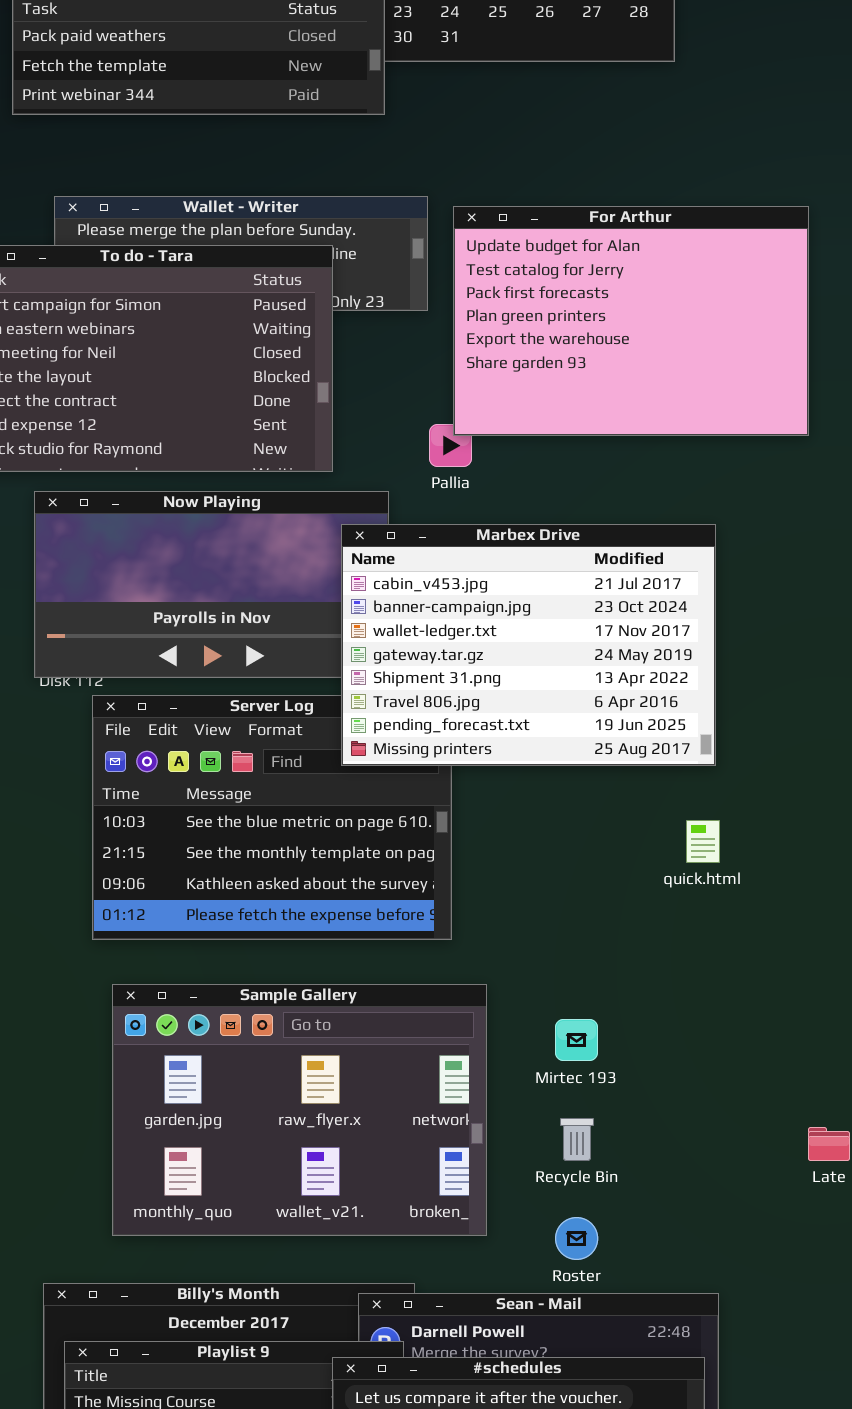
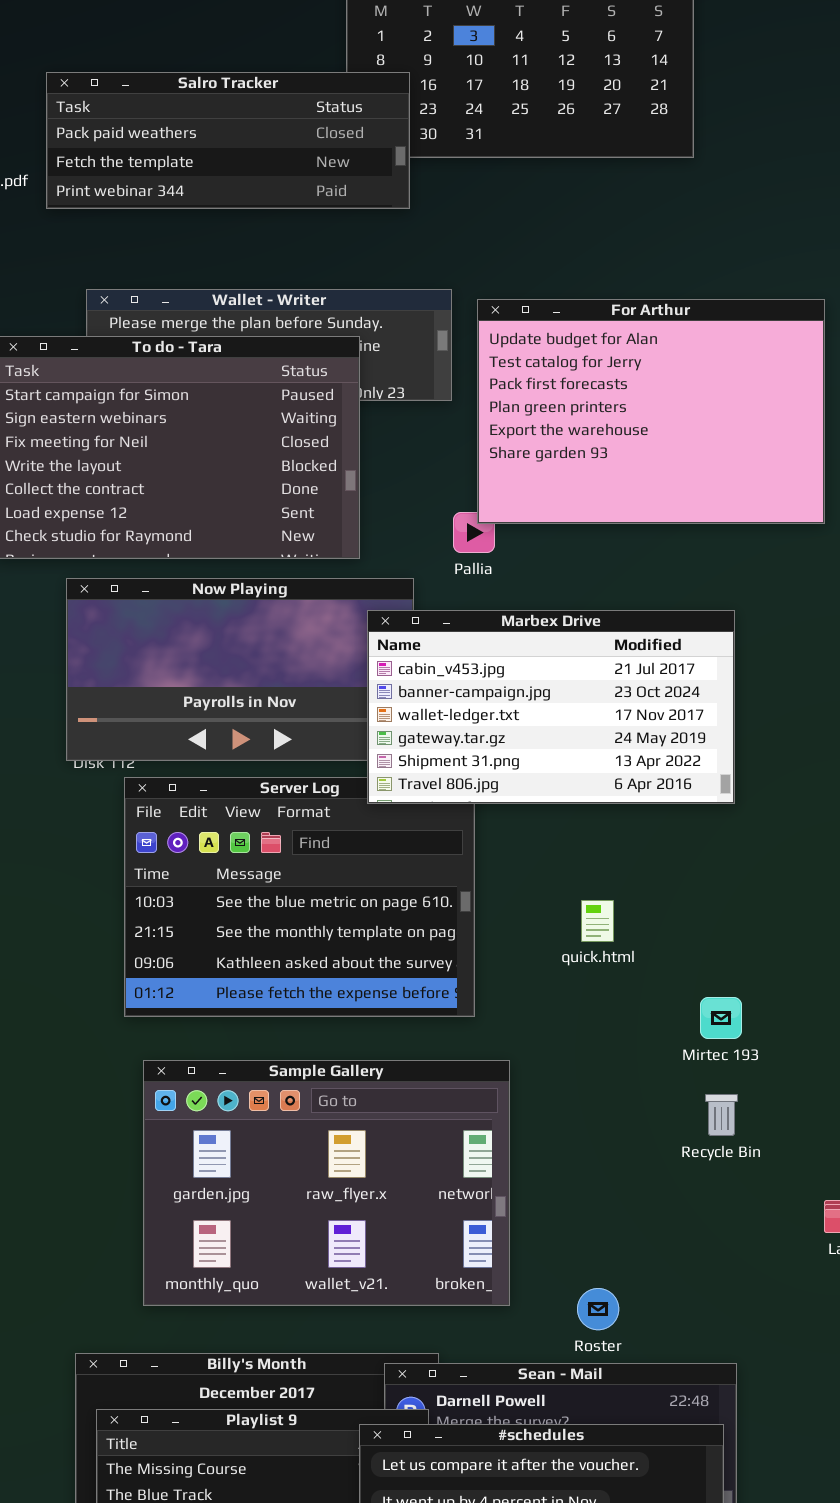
Marbex Drive: [341,524,716,766] -> [367,610,735,804], resized
quick.html: [686,820,720,863] -> [581,900,614,942], moved
Mirtec 193: [555,1019,598,1061] -> [700,997,742,1039], moved
Recycle Bin: [560,1118,594,1161] -> [705,1094,738,1136], moved

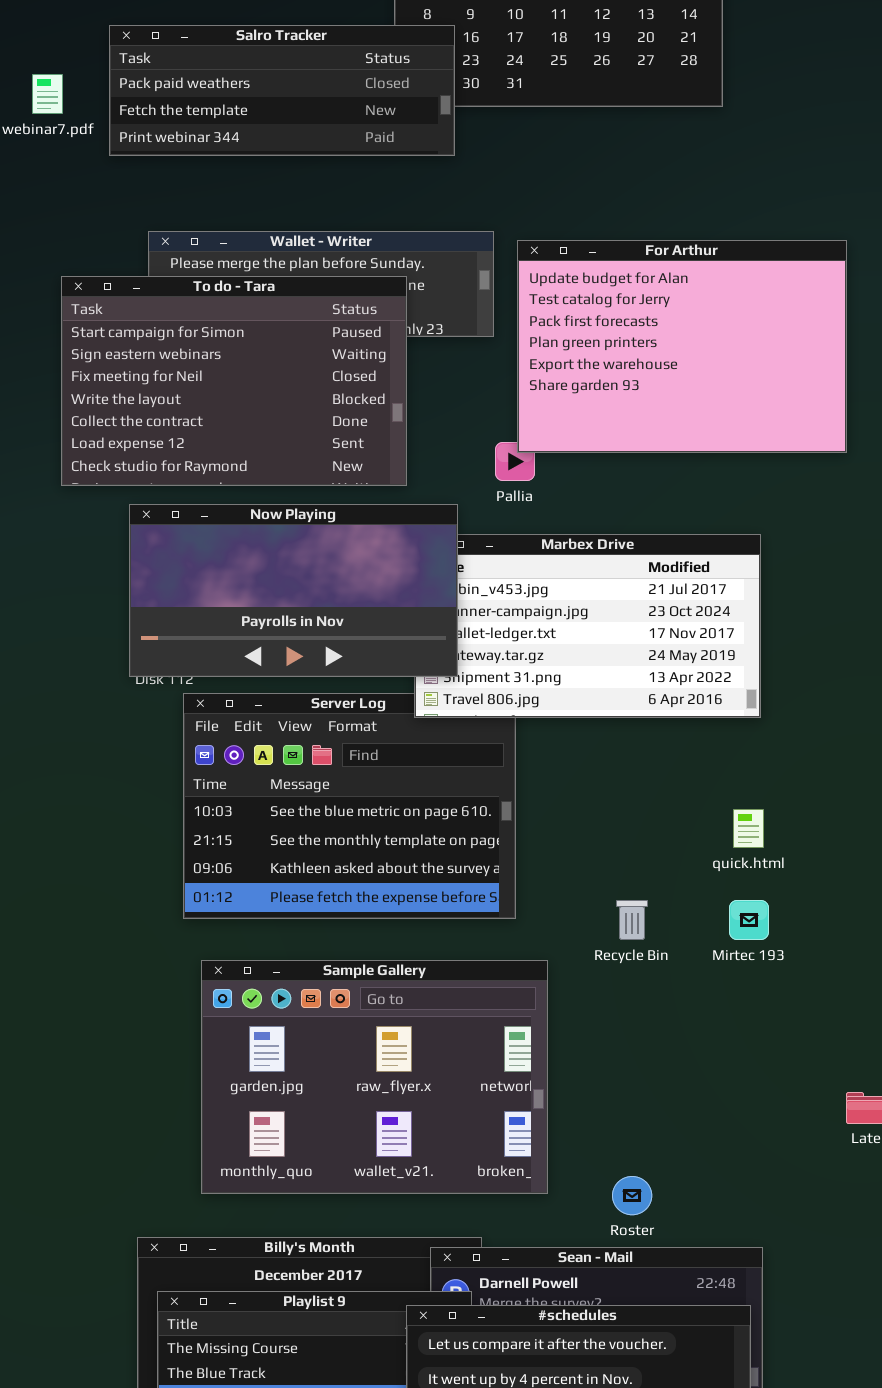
Now Playing: [66,578,414,761] -> [129,504,458,677], raised
quick.html: [581,900,614,942] -> [733,809,764,848], moved
Recycle Bin: [705,1094,738,1136] -> [616,900,648,940], moved

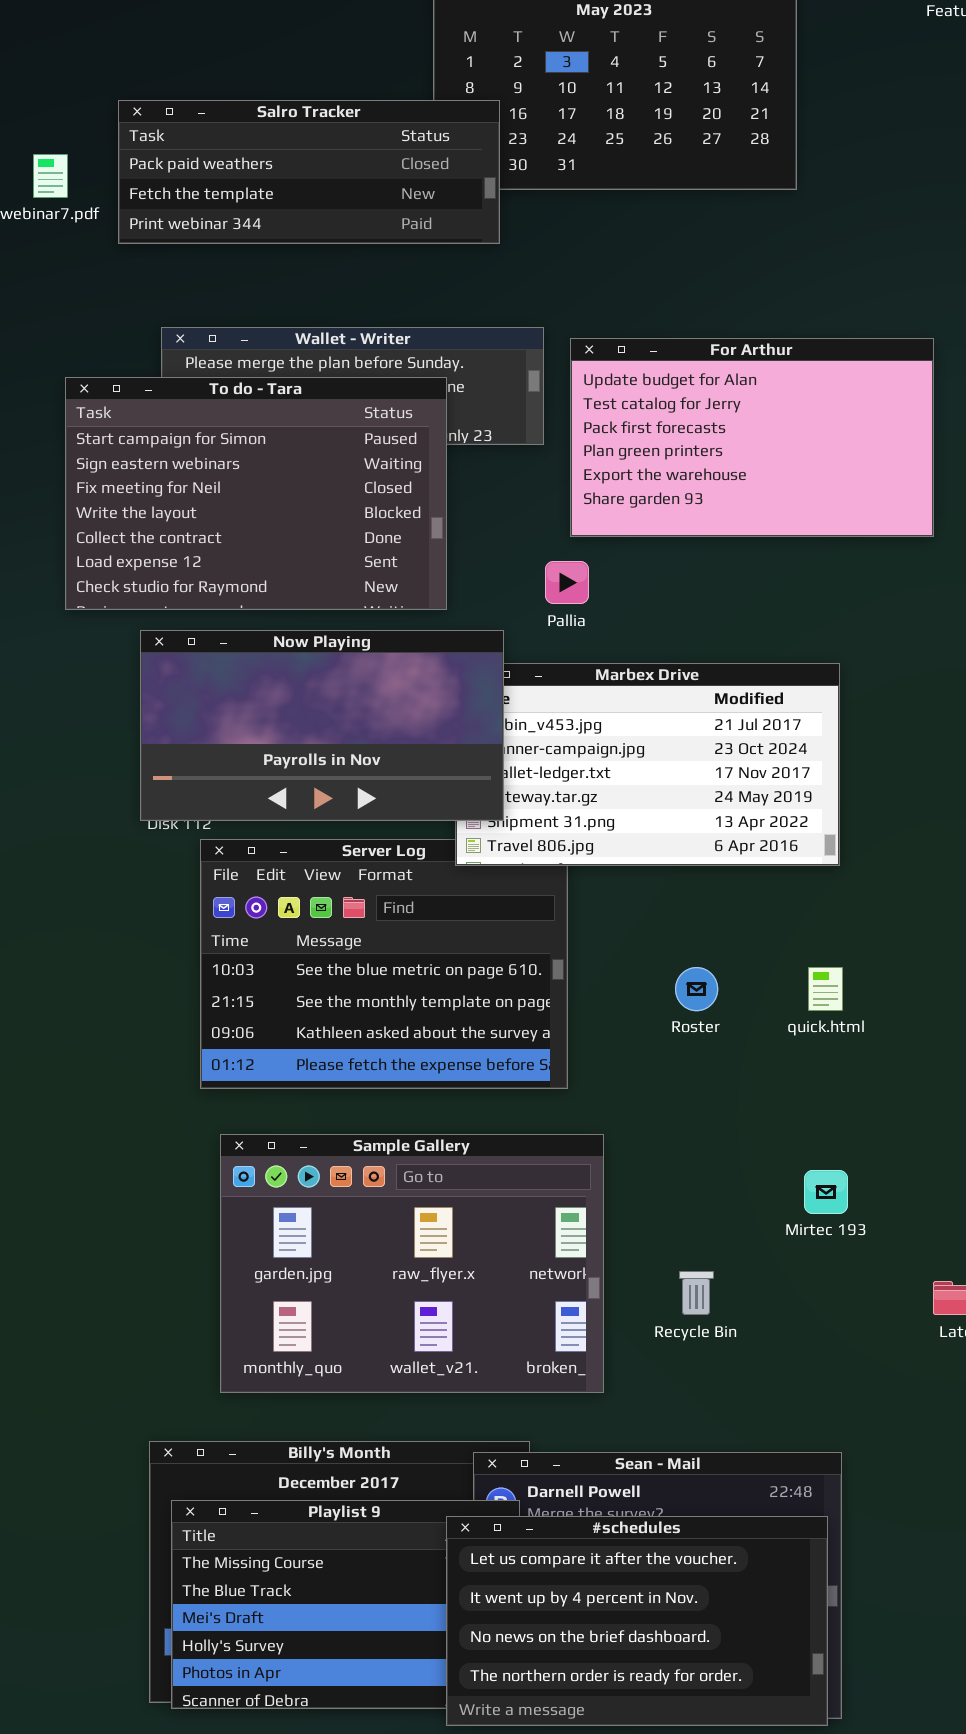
For Arthur: [517,240,847,453] -> [570,338,934,537], resized
Recycle Bin: [616,900,648,940] -> [679,1271,714,1315], moved
Mirtec 193: [729,900,769,940] -> [804,1170,848,1214], moved
Roster: [612,1176,652,1215] -> [675,967,718,1011], moved

